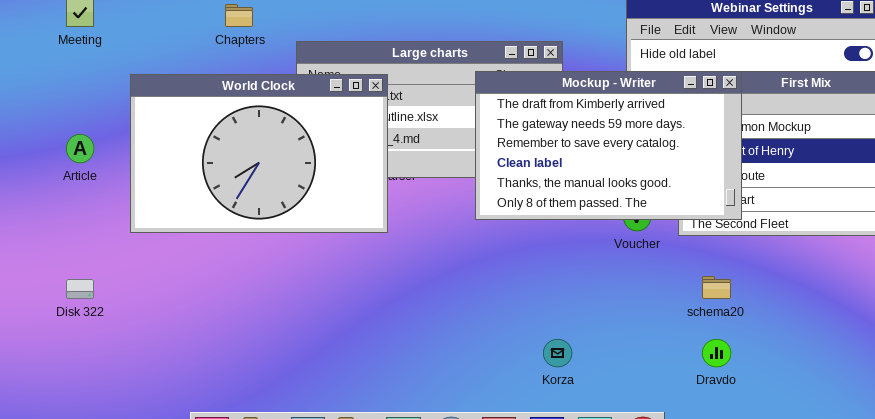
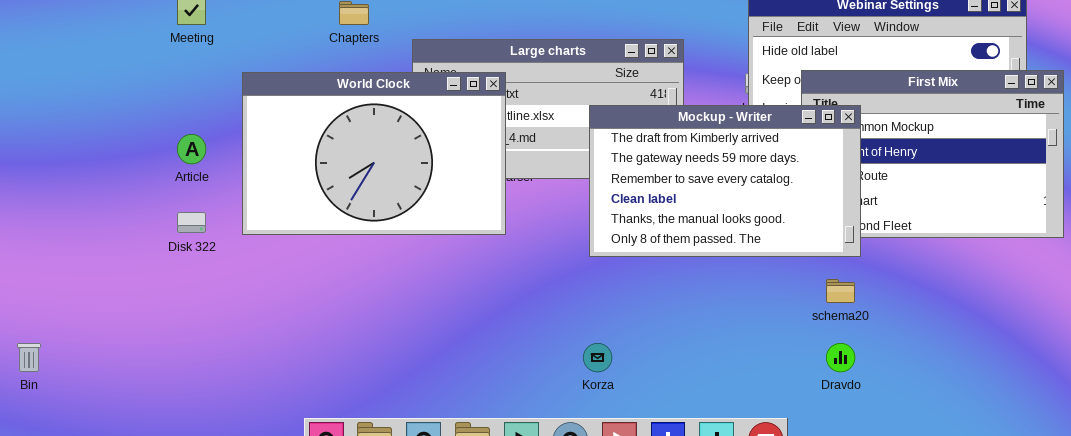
Mockup - Writer: [475,71,742,220] -> [589,105,861,257], moved
Disk 322: [66,279,94,299] -> [177,212,206,233], moved
Korza: [543,339,572,367] -> [583,343,612,372], moved

